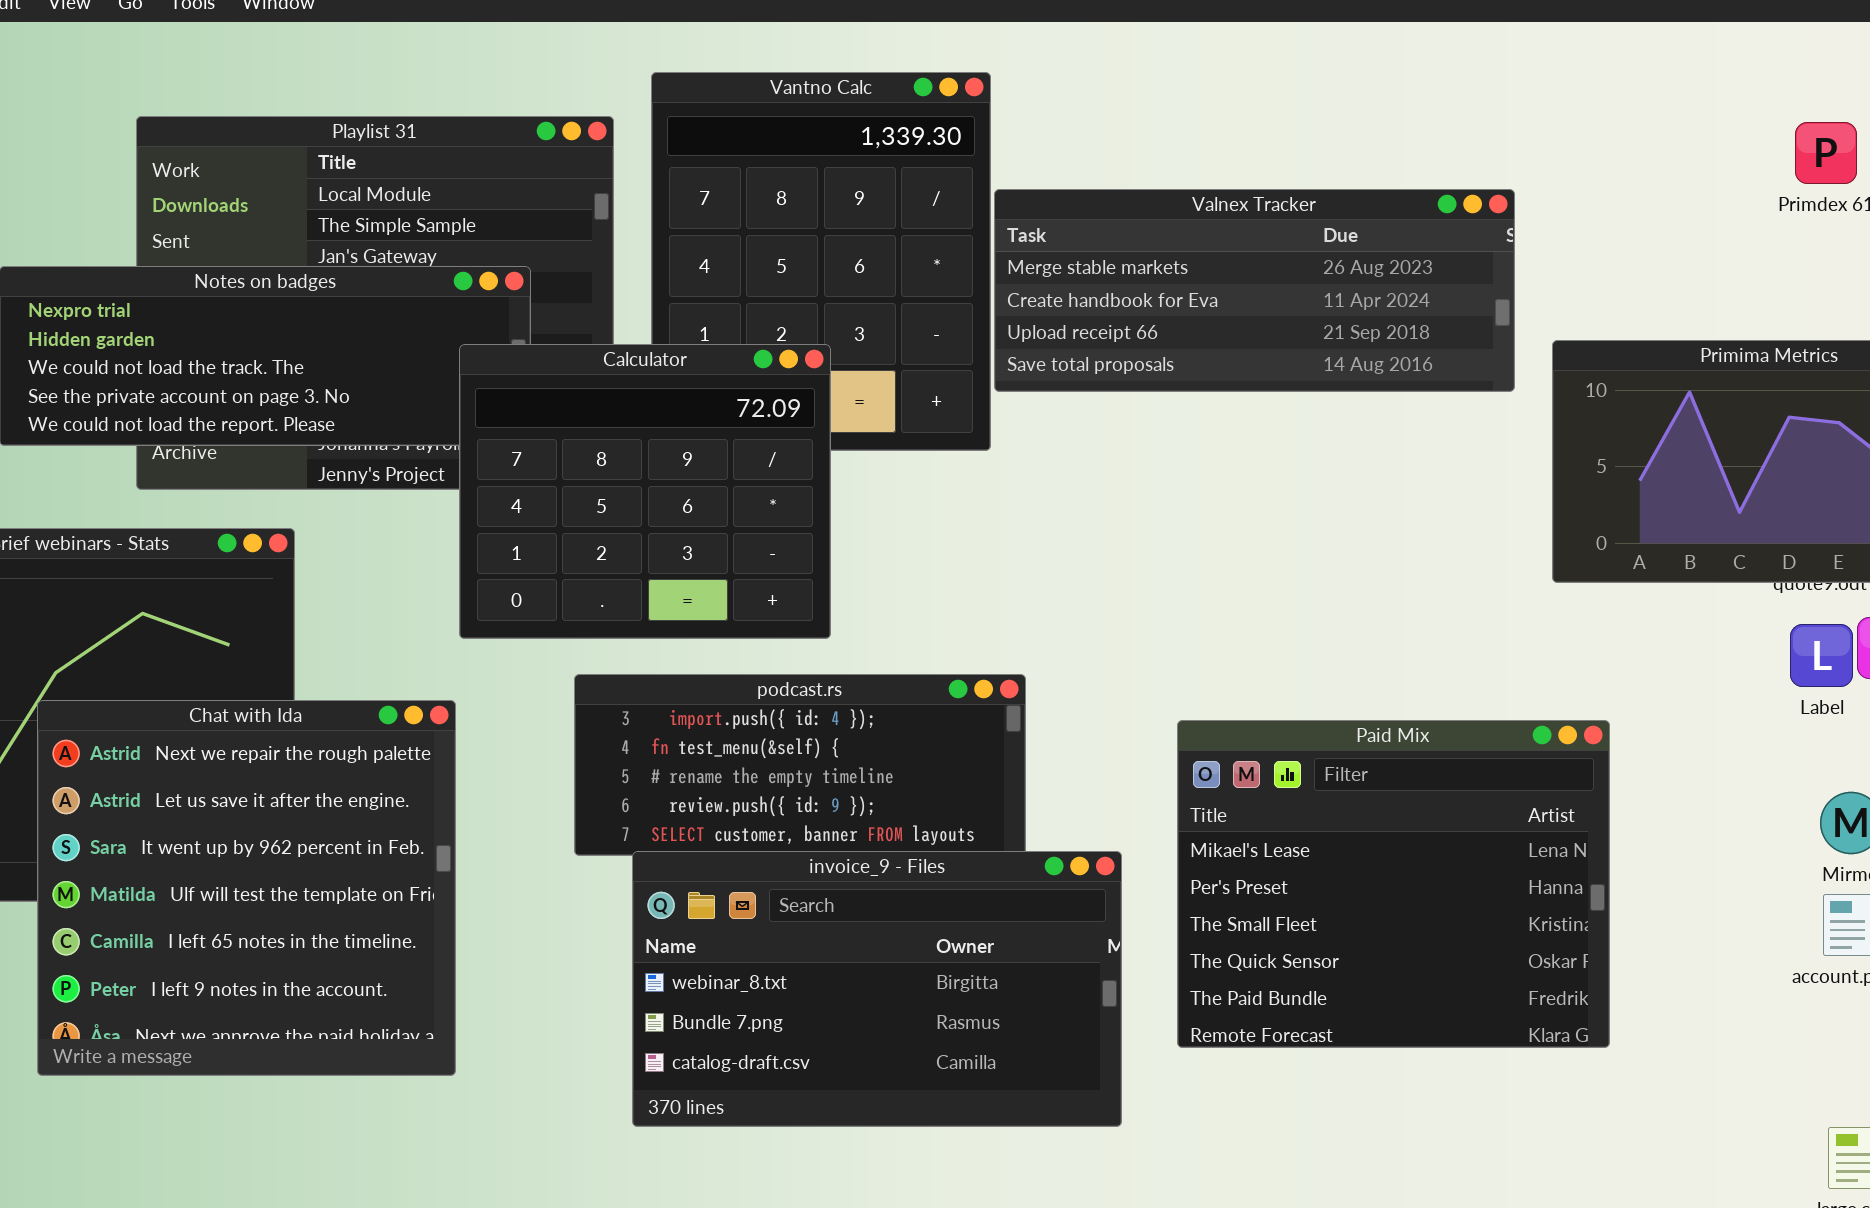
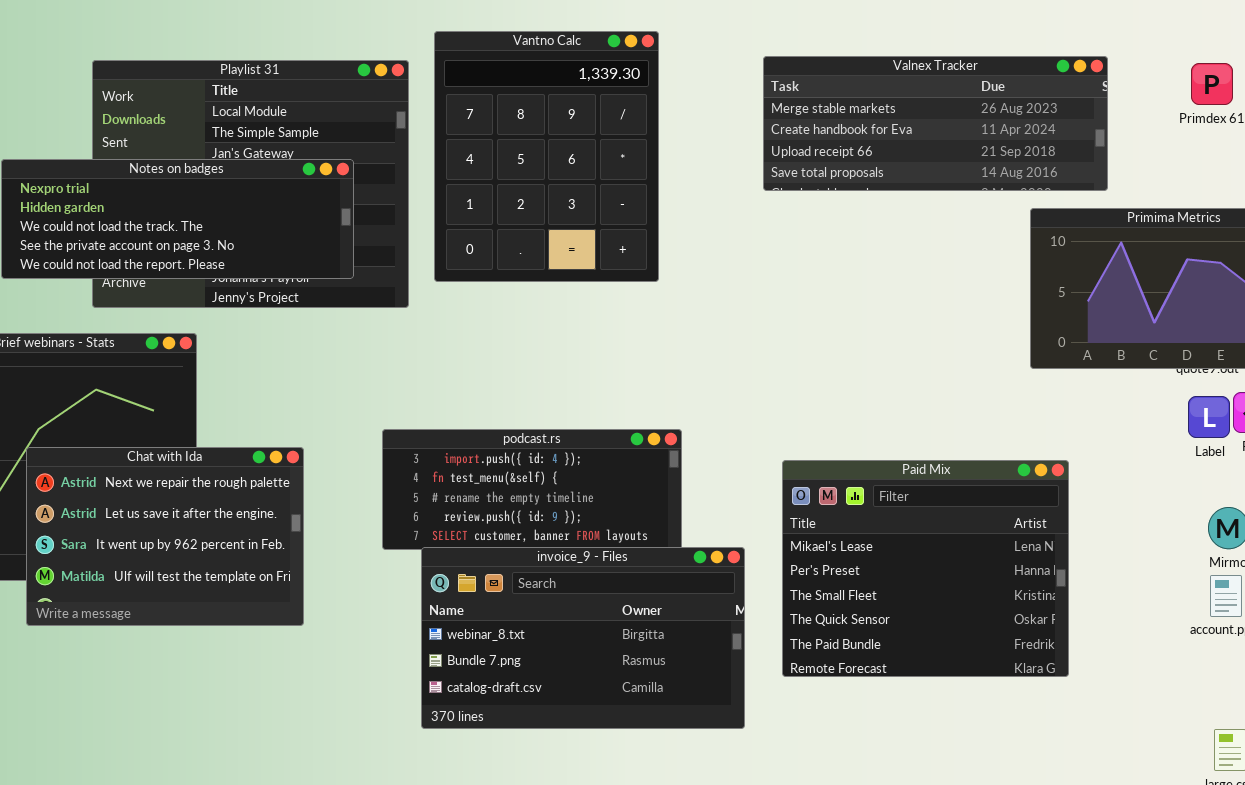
Valnex Tracker: [994,189,1515,392] -> [763,56,1108,191], moved
Calculator: [459,344,831,639] -> none, closed
Chat with Ida: [37,700,456,1076] -> [26,447,304,626], resized

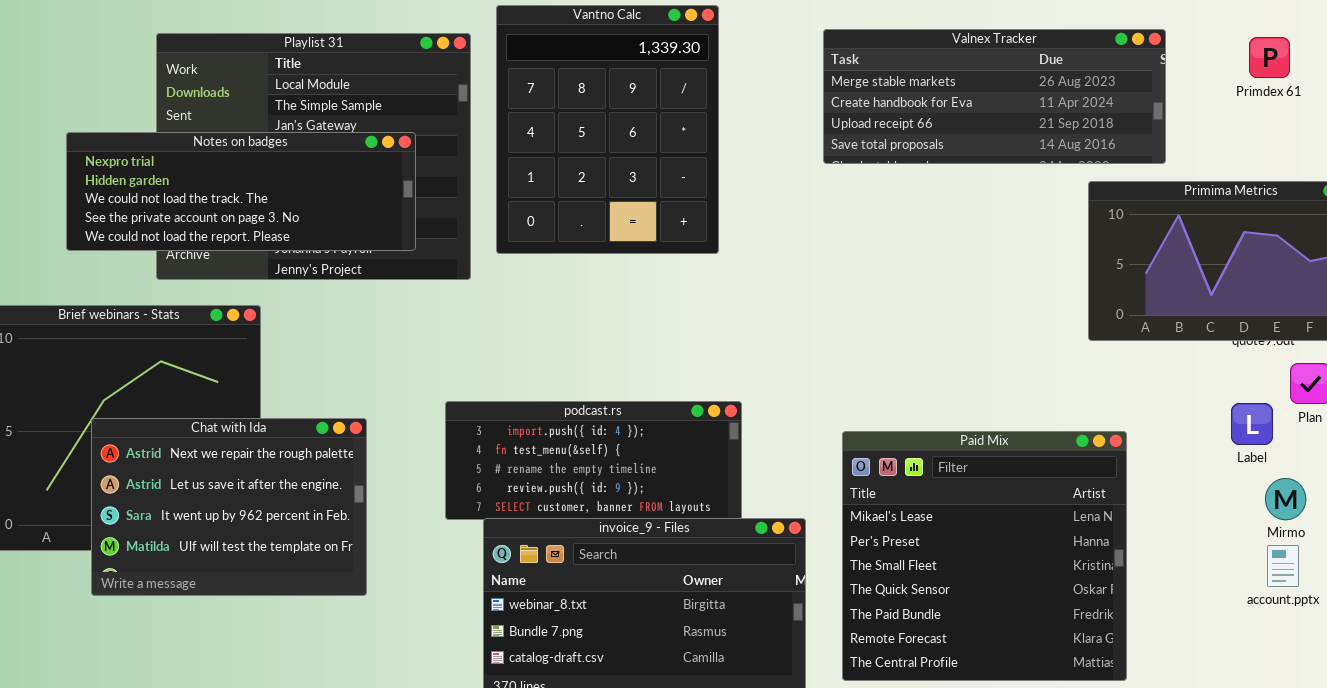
Label: [1188,396,1230,438] -> [1231,403,1273,445], moved
Paid Mix: [782,460,1069,677] -> [842,431,1127,681], resized

